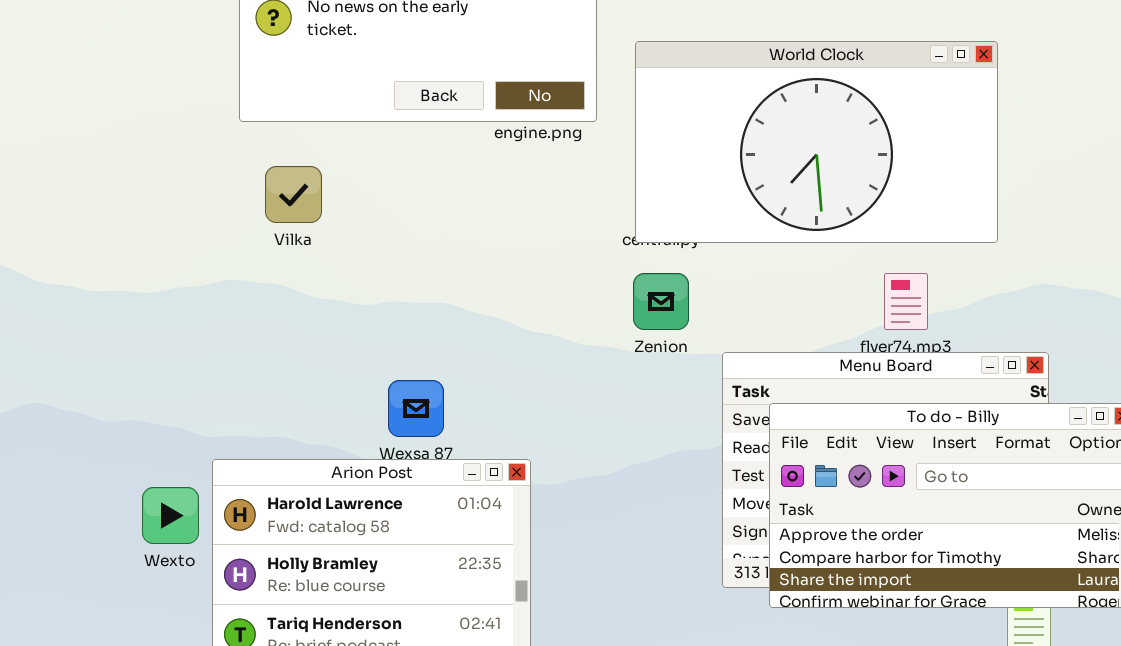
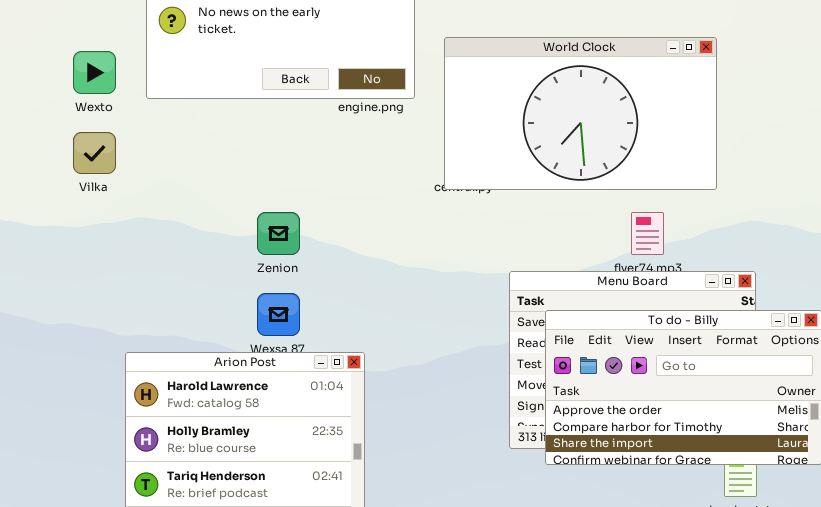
Vilka: [265,166,322,223] -> [73,132,116,174], moved
Zenion: [633,273,689,330] -> [257,212,300,255], moved
Wexto: [142,487,199,544] -> [73,51,116,94], moved

